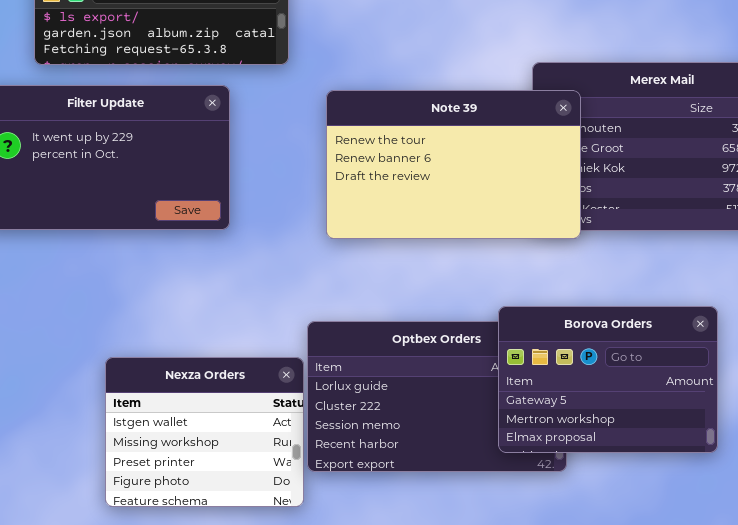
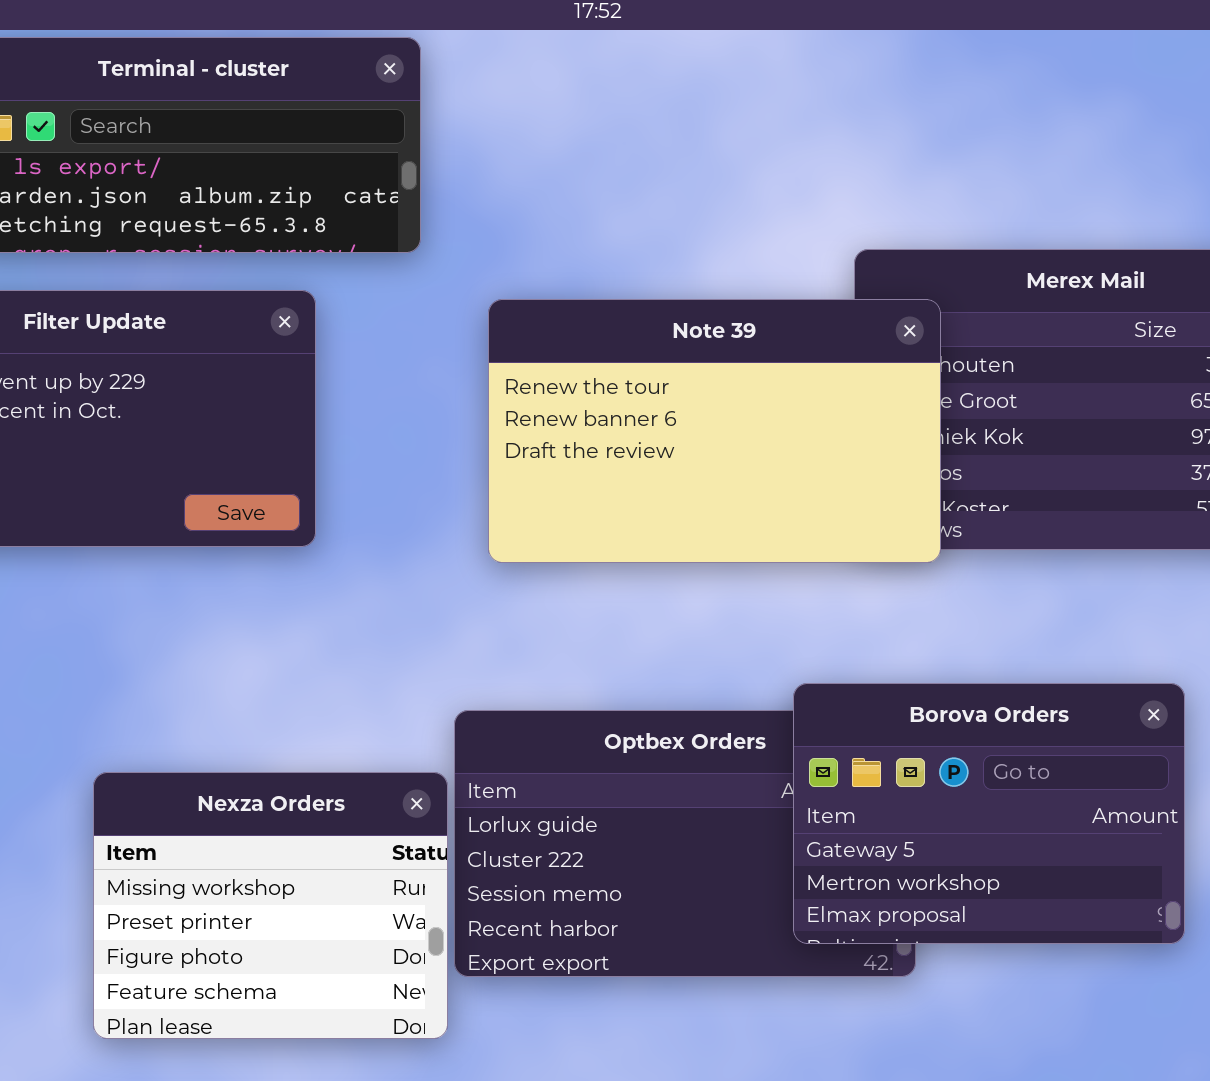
Nexza Orders: [105,357,304,507] -> [93,772,448,1039], scrolled down 1 row

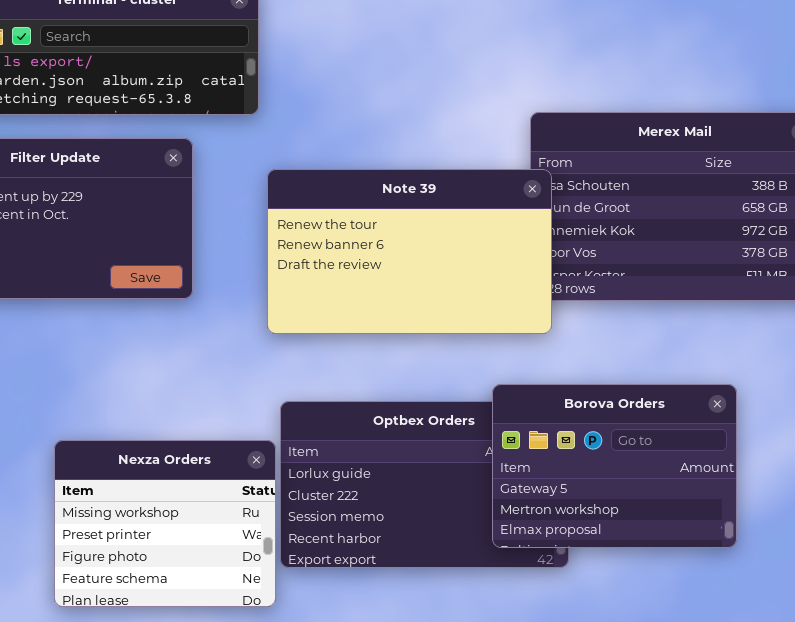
Note 39: [488,299,941,563] -> [267,169,552,334], moved

